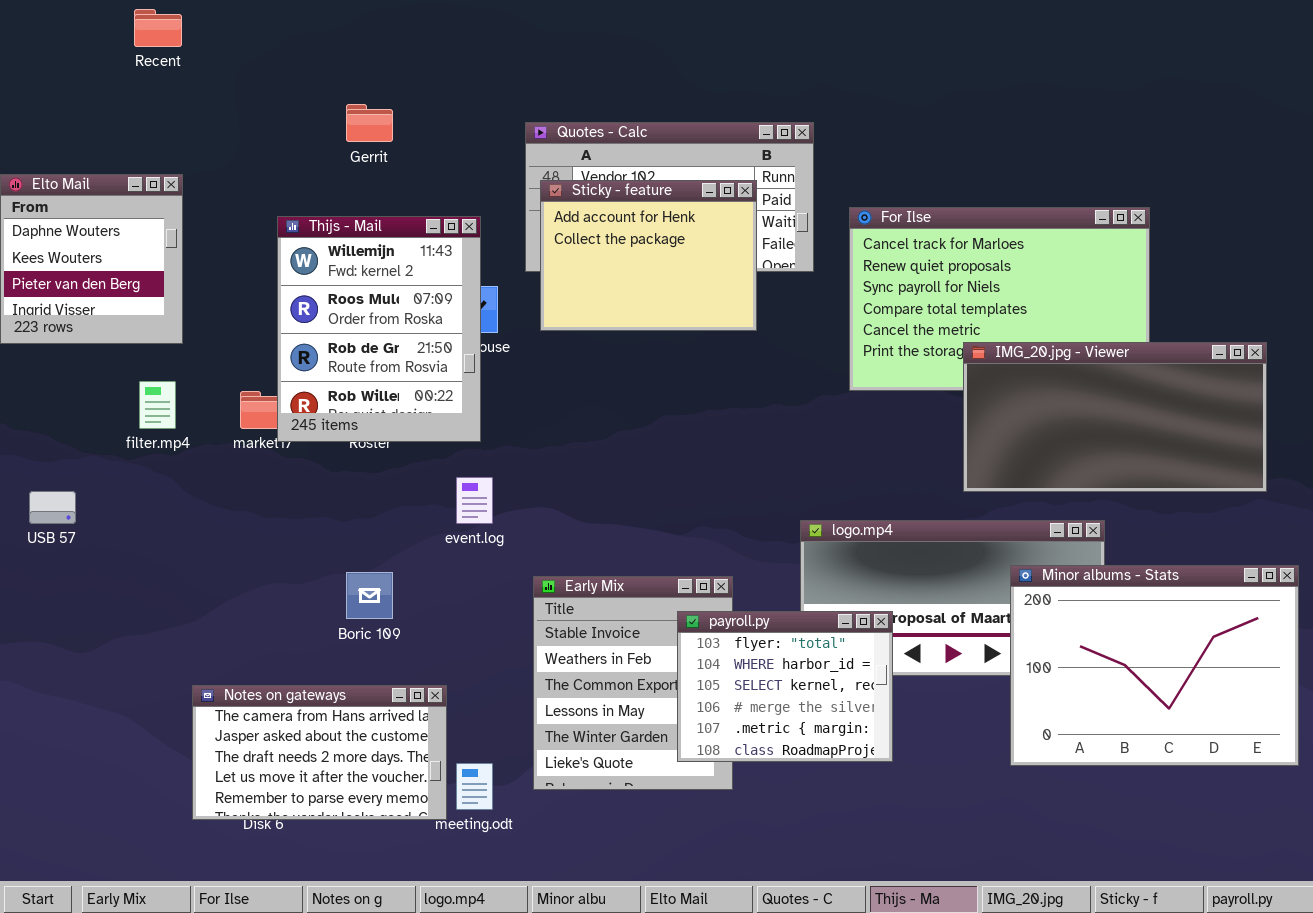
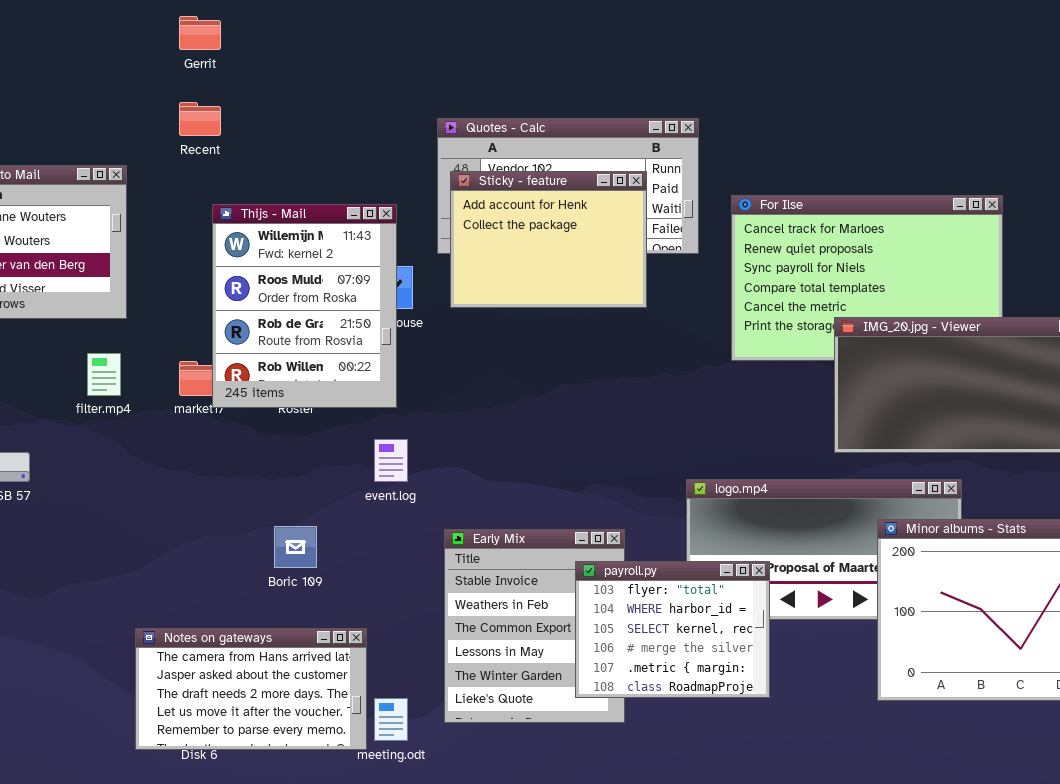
Recent: [134,9,182,47] -> [179,102,221,136], moved
Gerrit: [346,104,393,142] -> [179,16,221,50], moved

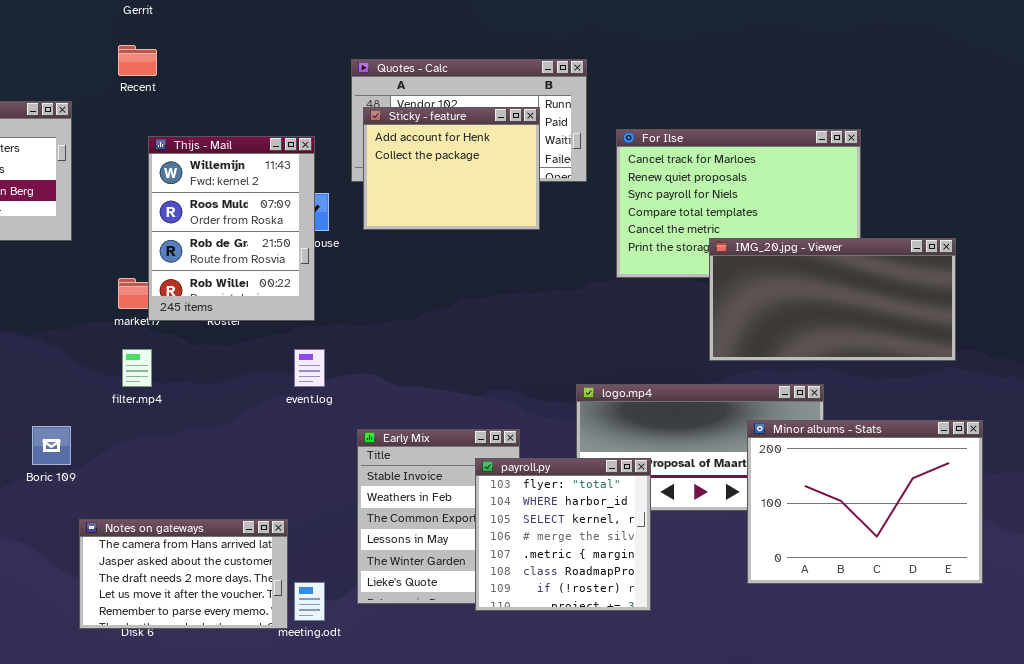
filter.mp4: [87,353,121,396] -> [122,349,152,387], moved
Boric 109: [274,526,317,568] -> [32,426,71,465], moved
payroll.py: [575,561,770,698] -> [475,458,651,611], resized

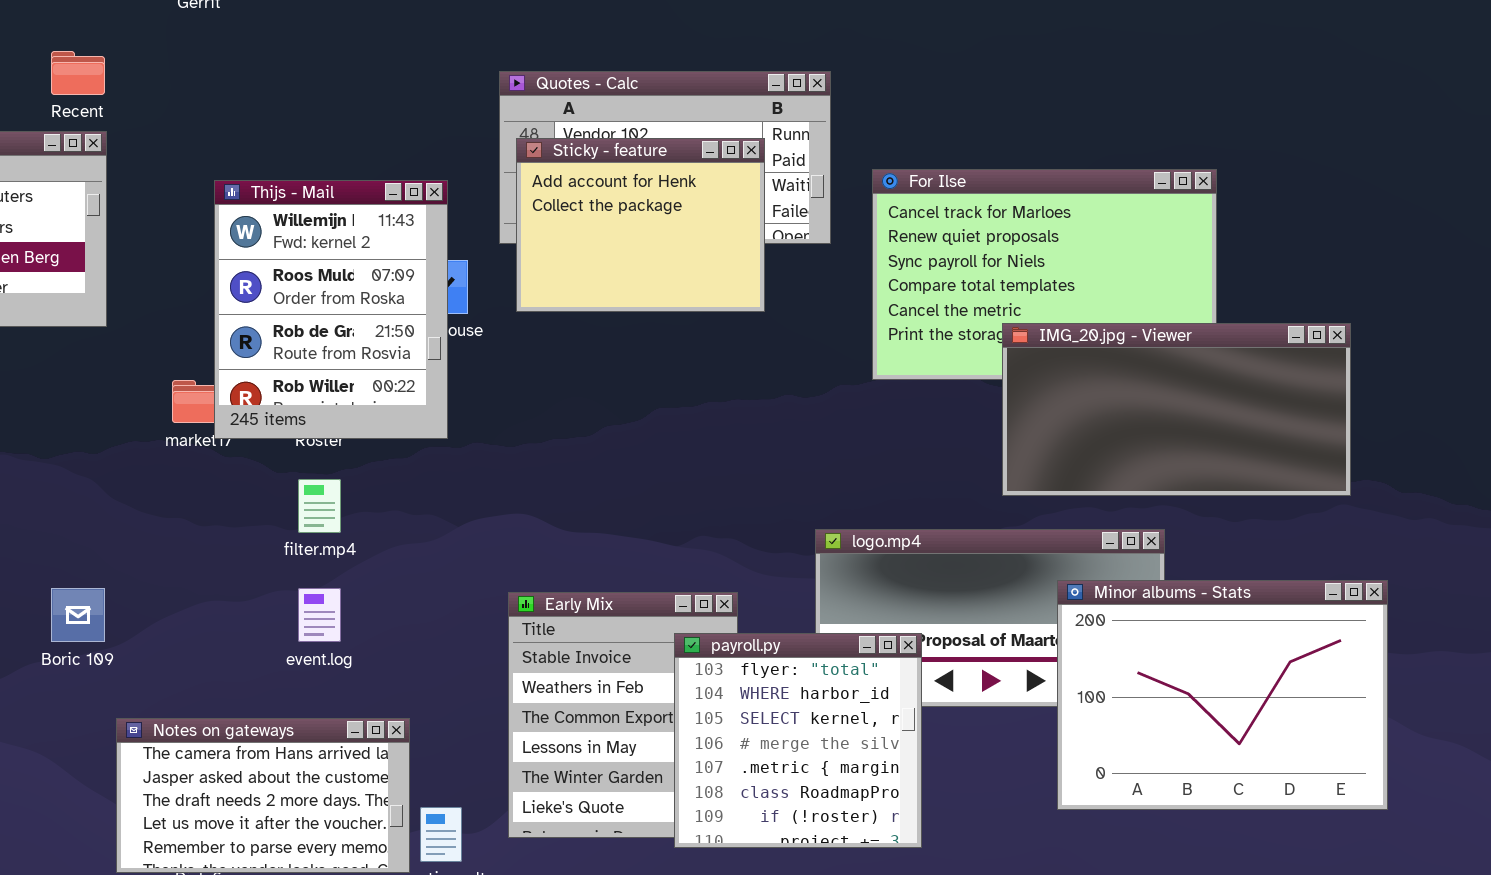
Recent: [118,45,157,76] -> [51,51,105,95], moved
filter.mp4: [122,349,152,387] -> [298,479,341,533], moved
event.log: [294,349,325,387] -> [298,588,341,642], moved

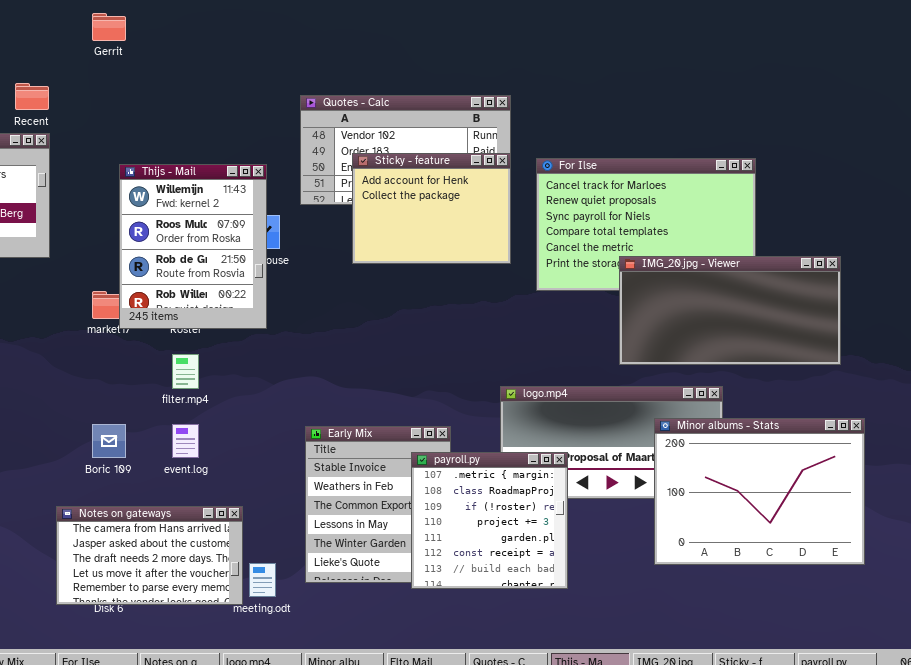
Sticky - feature: [516,138,765,312] -> [352,153,511,264], moved
Boric 109: [51,588,105,642] -> [92,424,126,458], moved
payroll.py: [674,633,922,848] -> [411,452,568,589], scrolled down 4 rows

